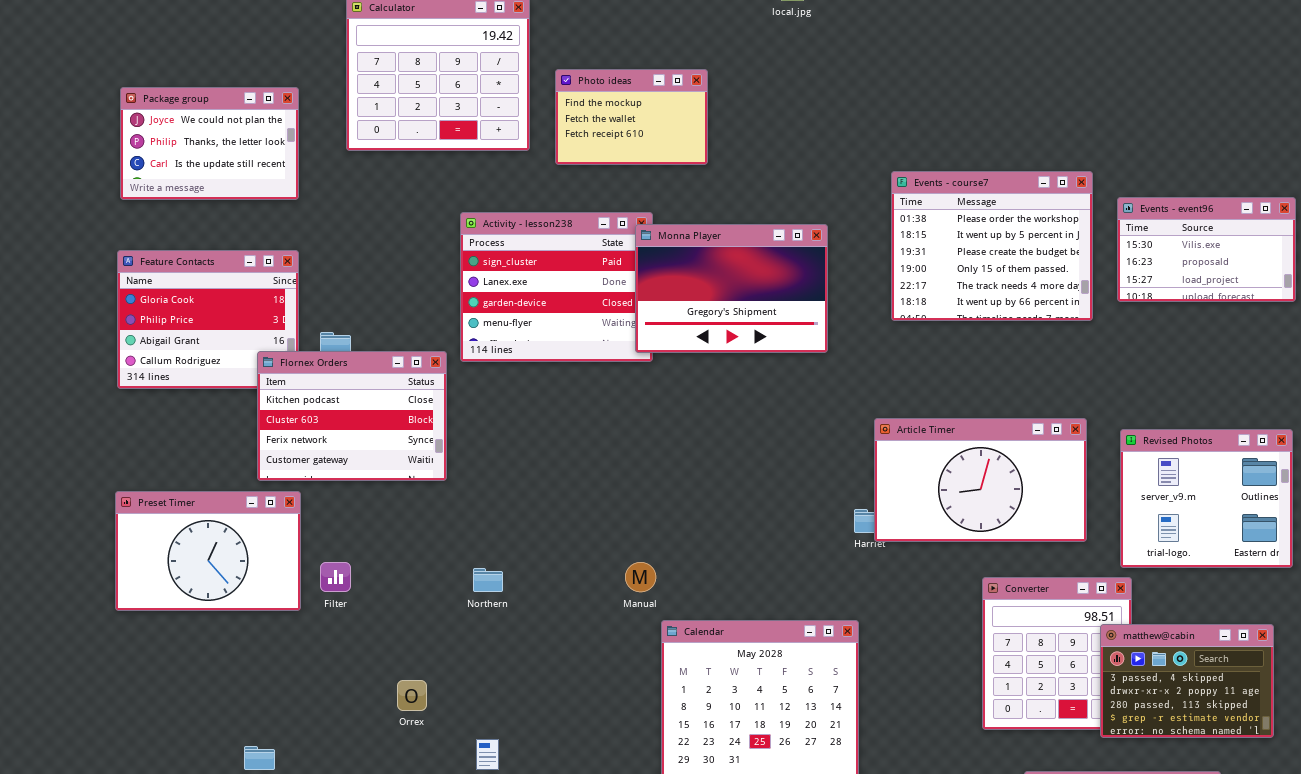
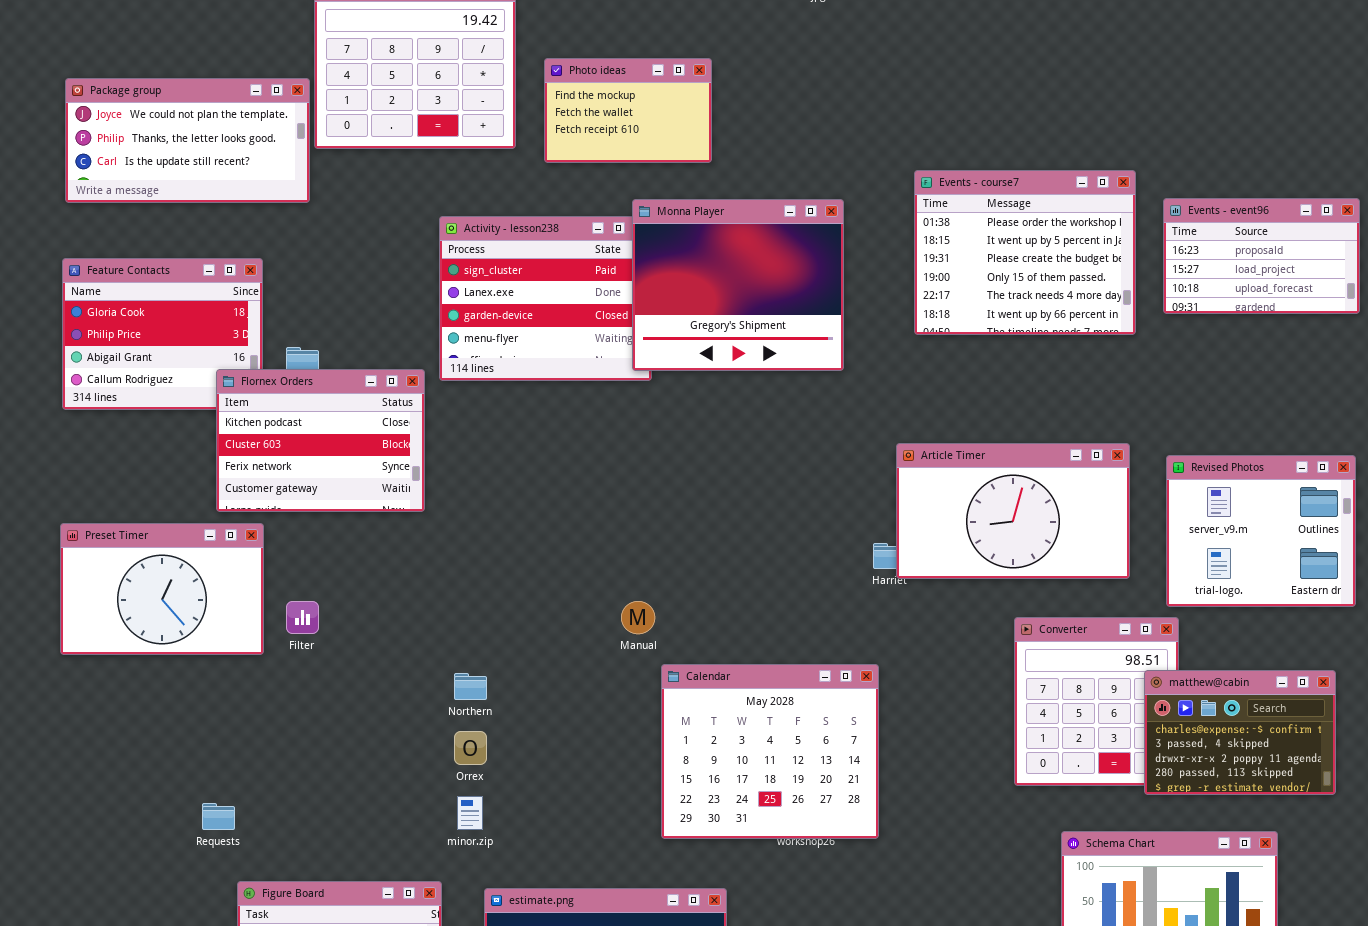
Package group: [120,87,299,200] -> [65,78,310,203], resized
Events - event96: [1117,197,1296,302] -> [1163,198,1360,314], scrolled down 1 row
Monna Player: [635,224,828,353] -> [632,199,844,371], resized
Northern: [473,568,503,592] -> [454,673,487,700], moved
matthew@cabin: [1100,624,1274,738] -> [1144,670,1336,795], scrolled up 1 row
Orrex: [397,680,427,711] -> [454,731,487,765], moved

